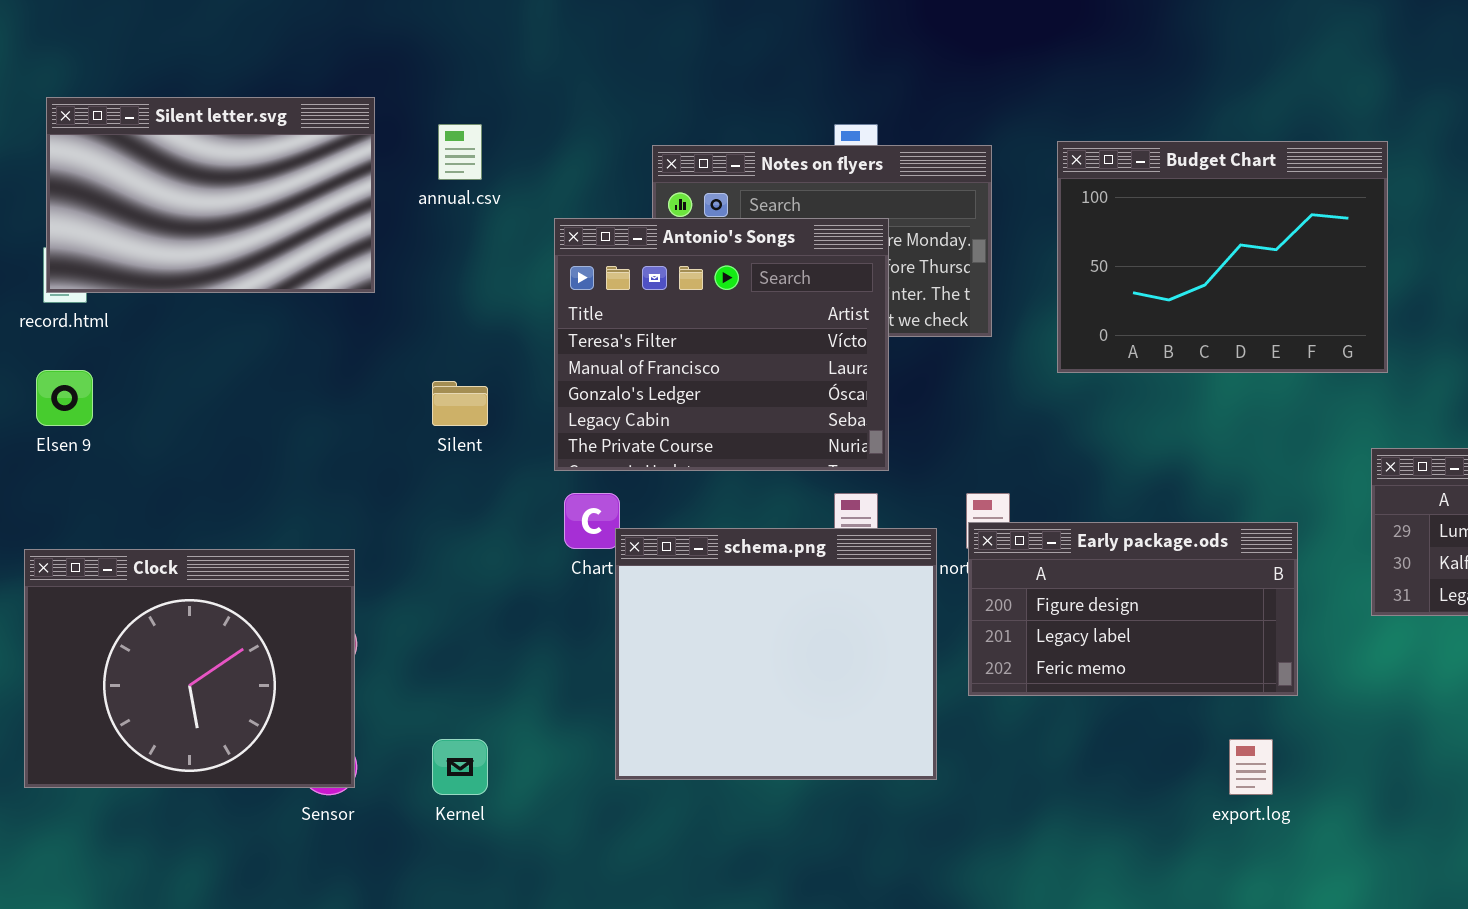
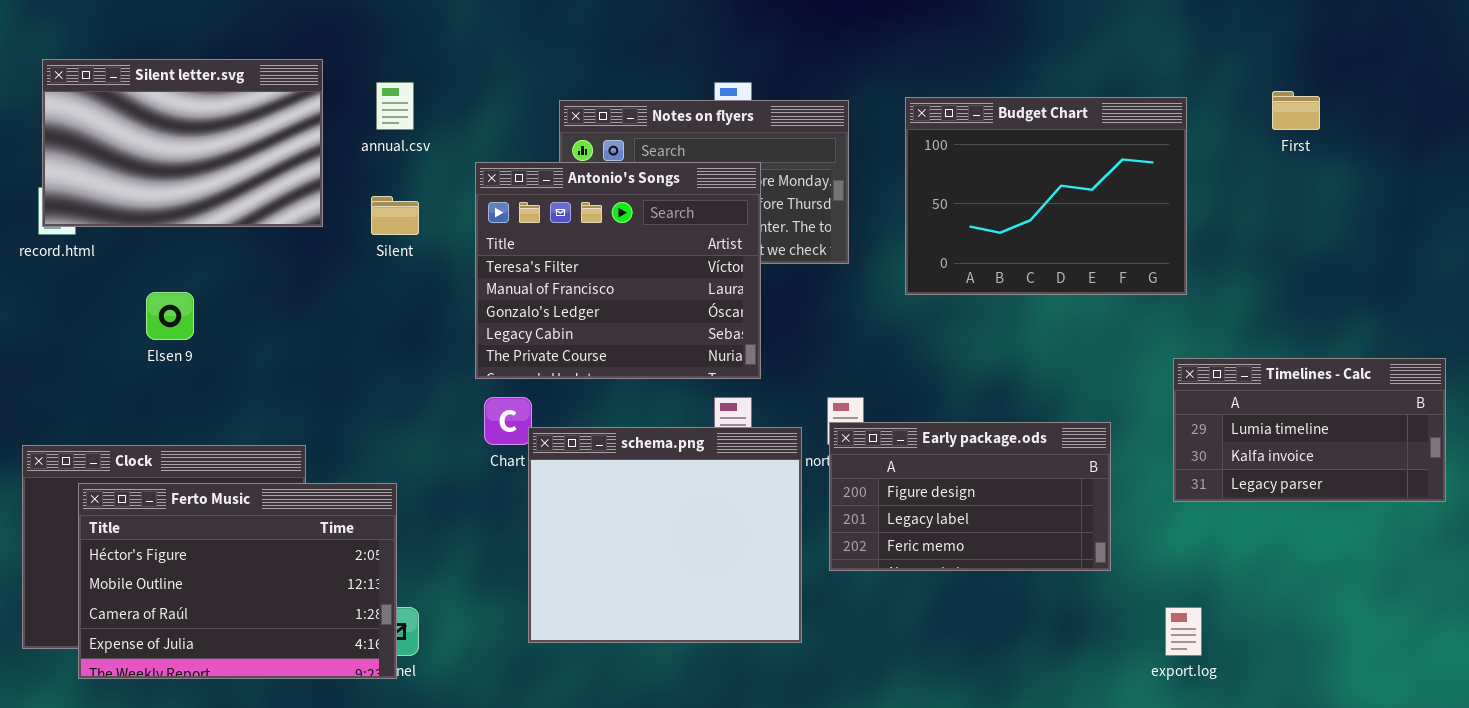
Elsen 9: [36,370,93,426] -> [146,292,194,340], moved
Silent: [432,381,488,426] -> [371,196,419,235], moved
Ferto Music: none -> [78,483,397,679], opened
export.log: [1229,739,1273,795] -> [1165,607,1202,656], moved

